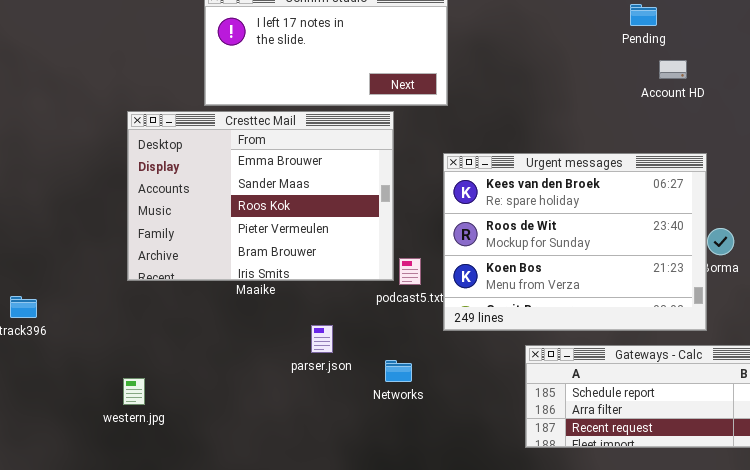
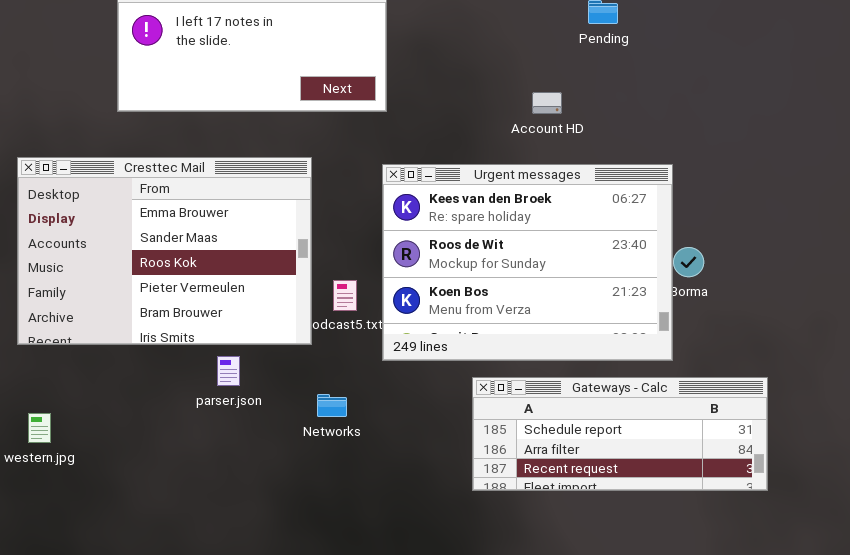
Account HD: [659,60,687,79] -> [532,92,562,114], moved
Cresttec Mail: [127,111,394,281] -> [17,157,312,345], moved
parser.json: [311,325,333,353] -> [217,356,240,386], moved

